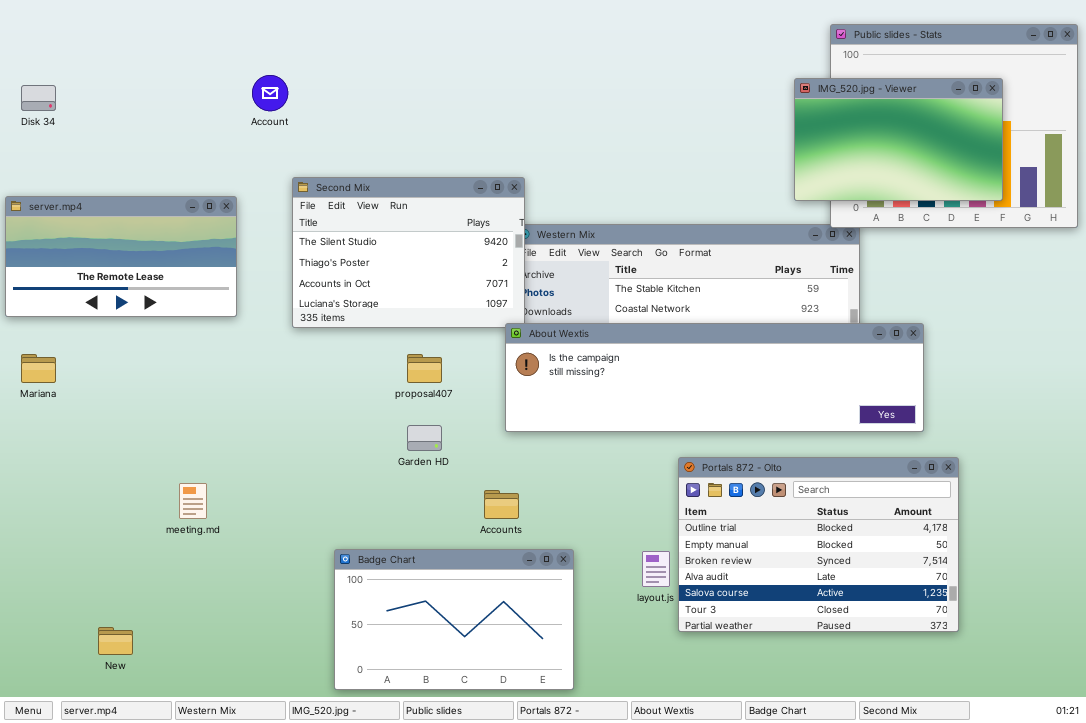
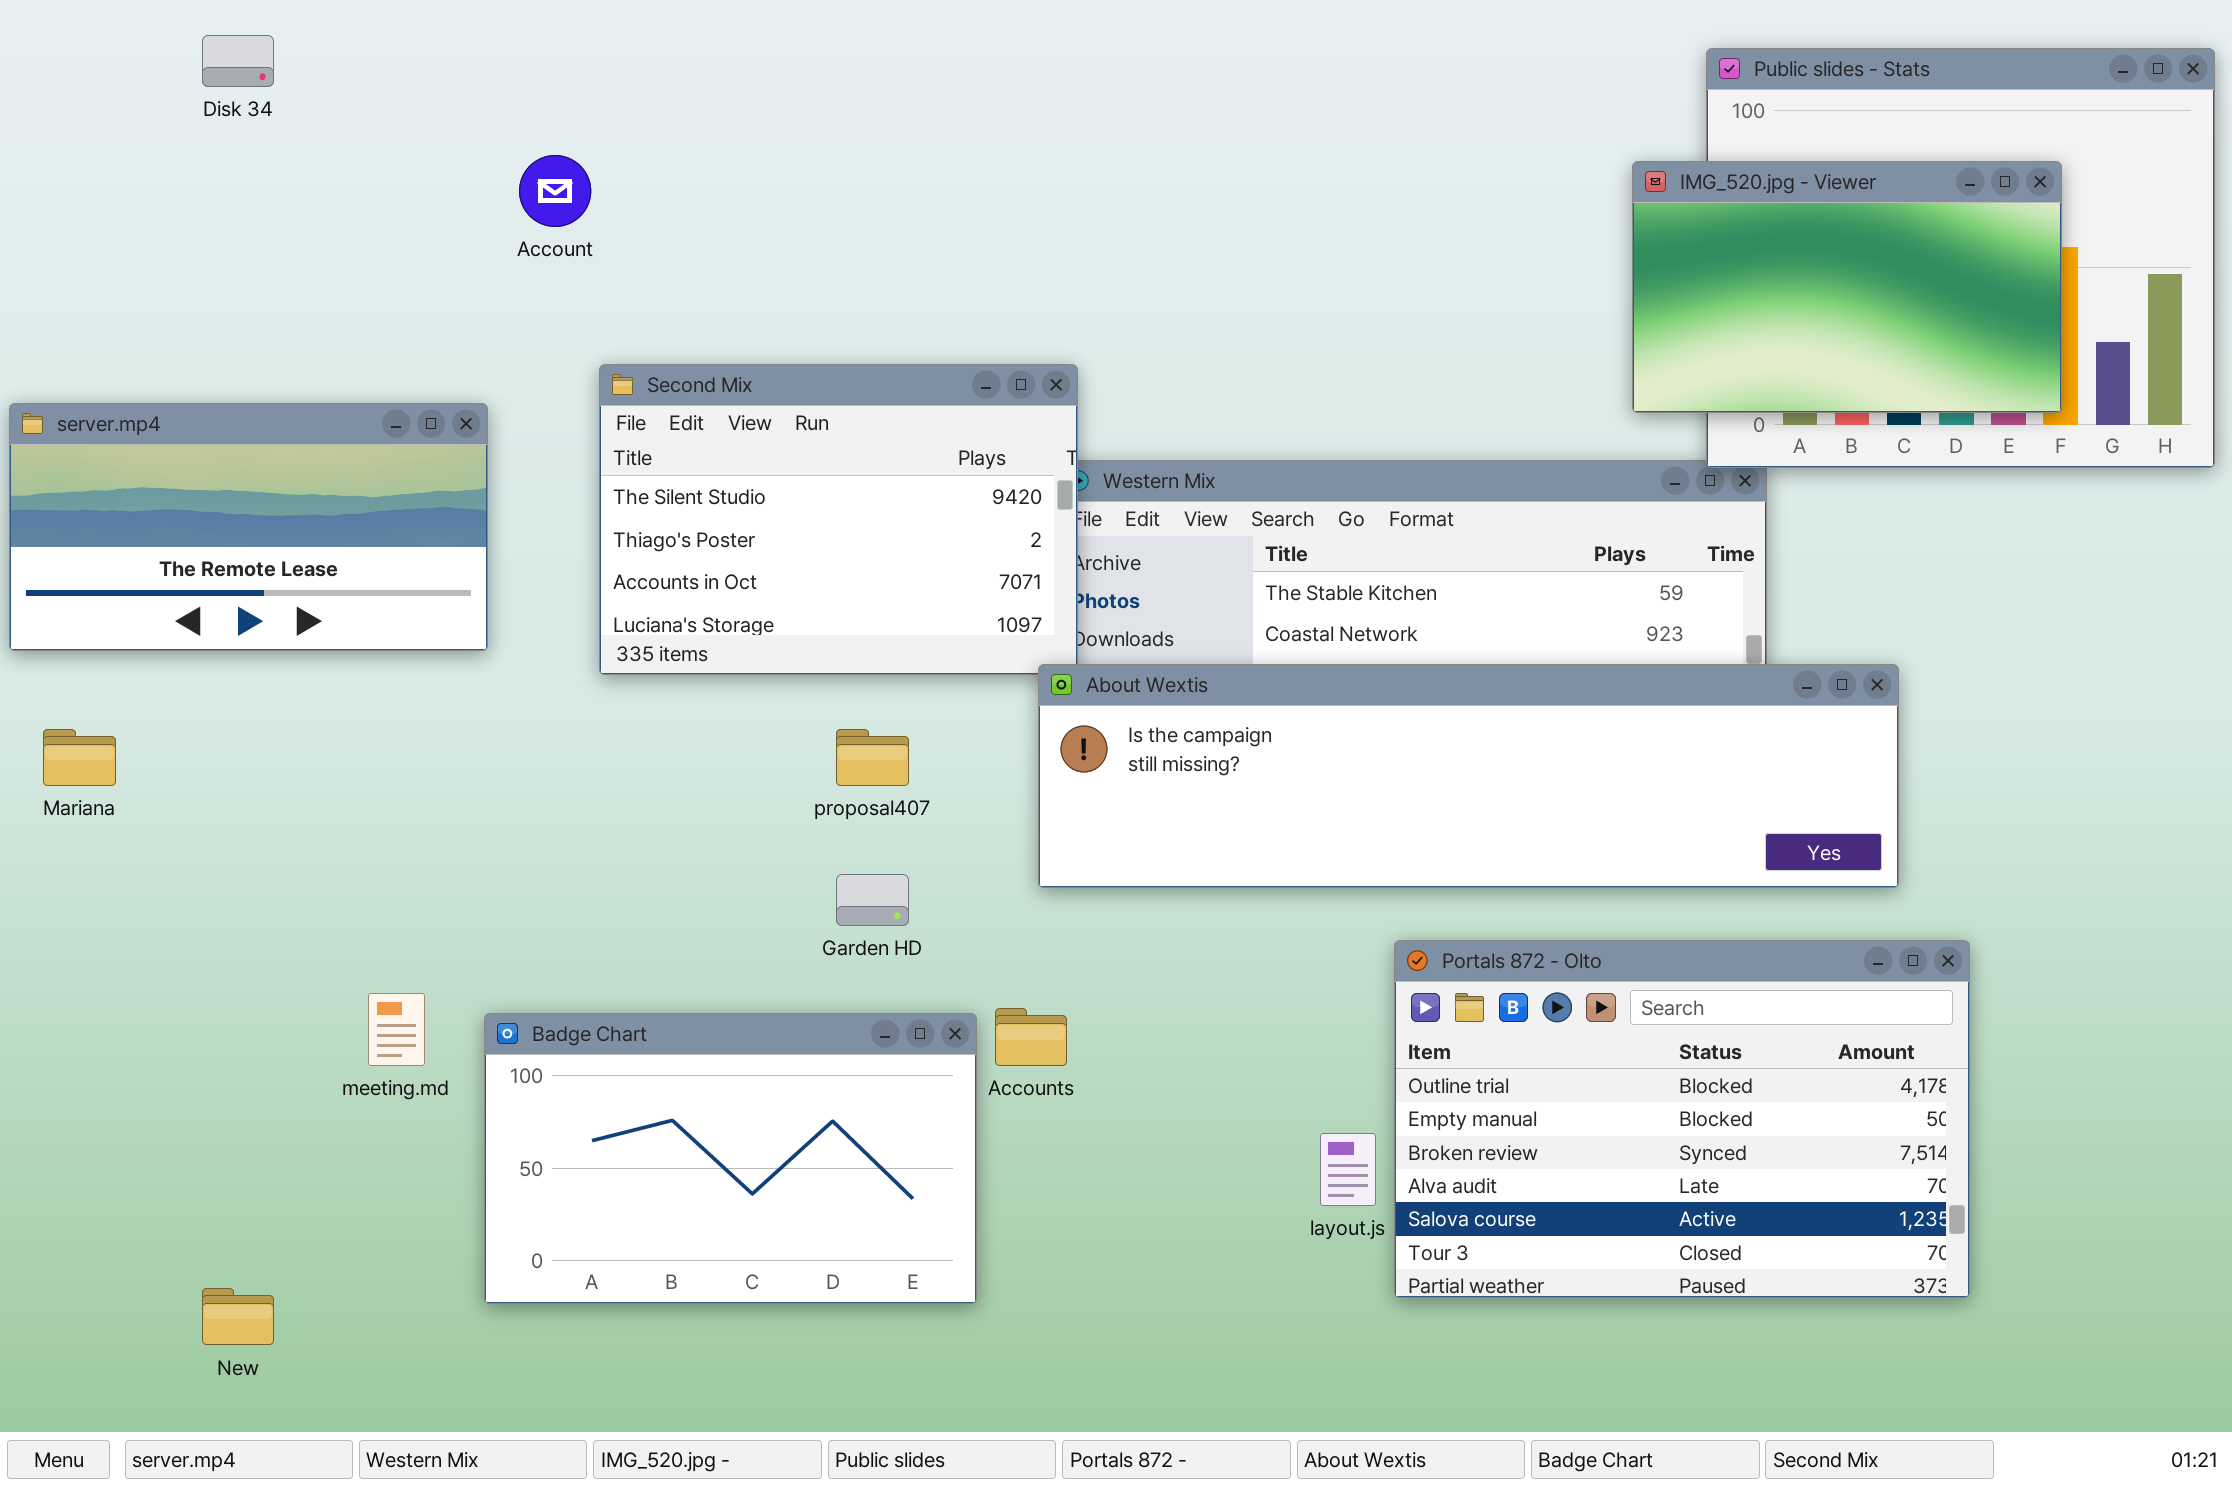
Disk 34: [21,85,56,111] -> [202,35,274,87], moved
Badge Chart: [334,549,574,690] -> [484,1013,977,1304], moved

